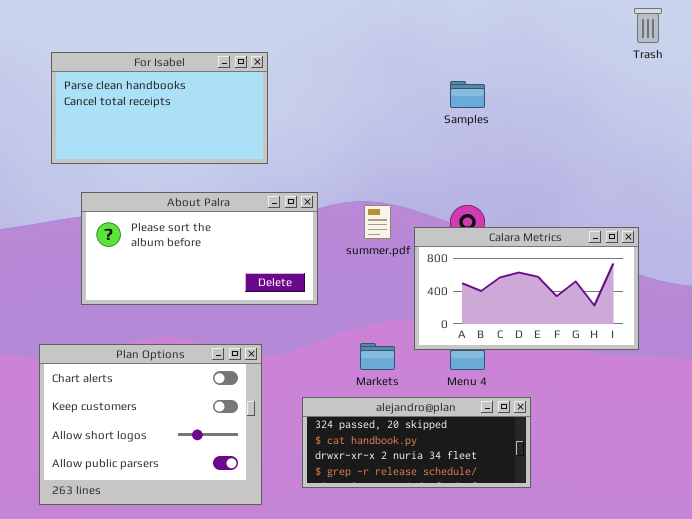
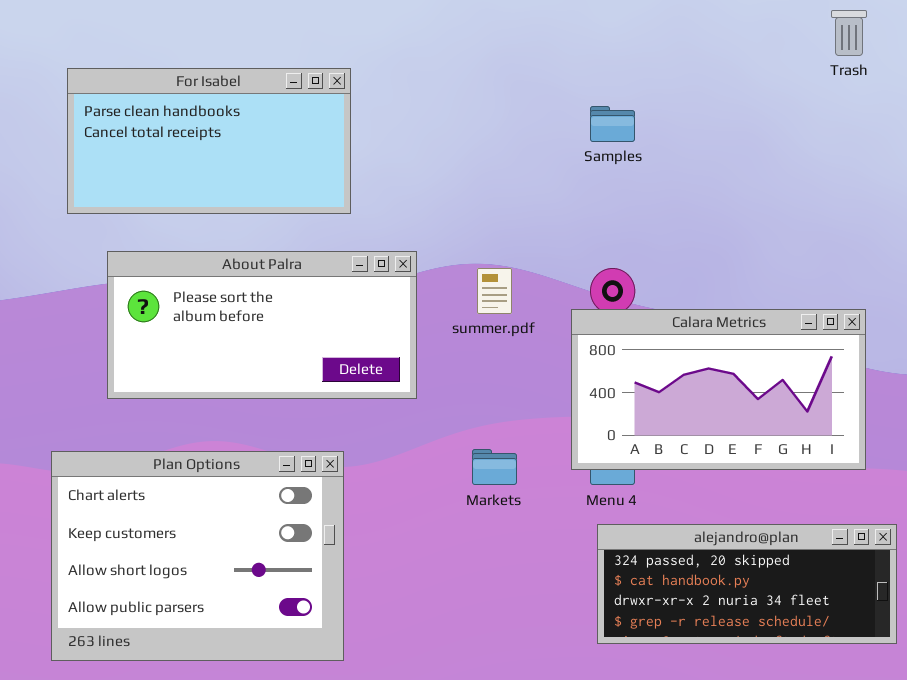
Calara Metrics: [414,227,639,350] -> [571,309,866,470], moved
alejandro@plan: [302,397,531,488] -> [597,524,897,644], moved

